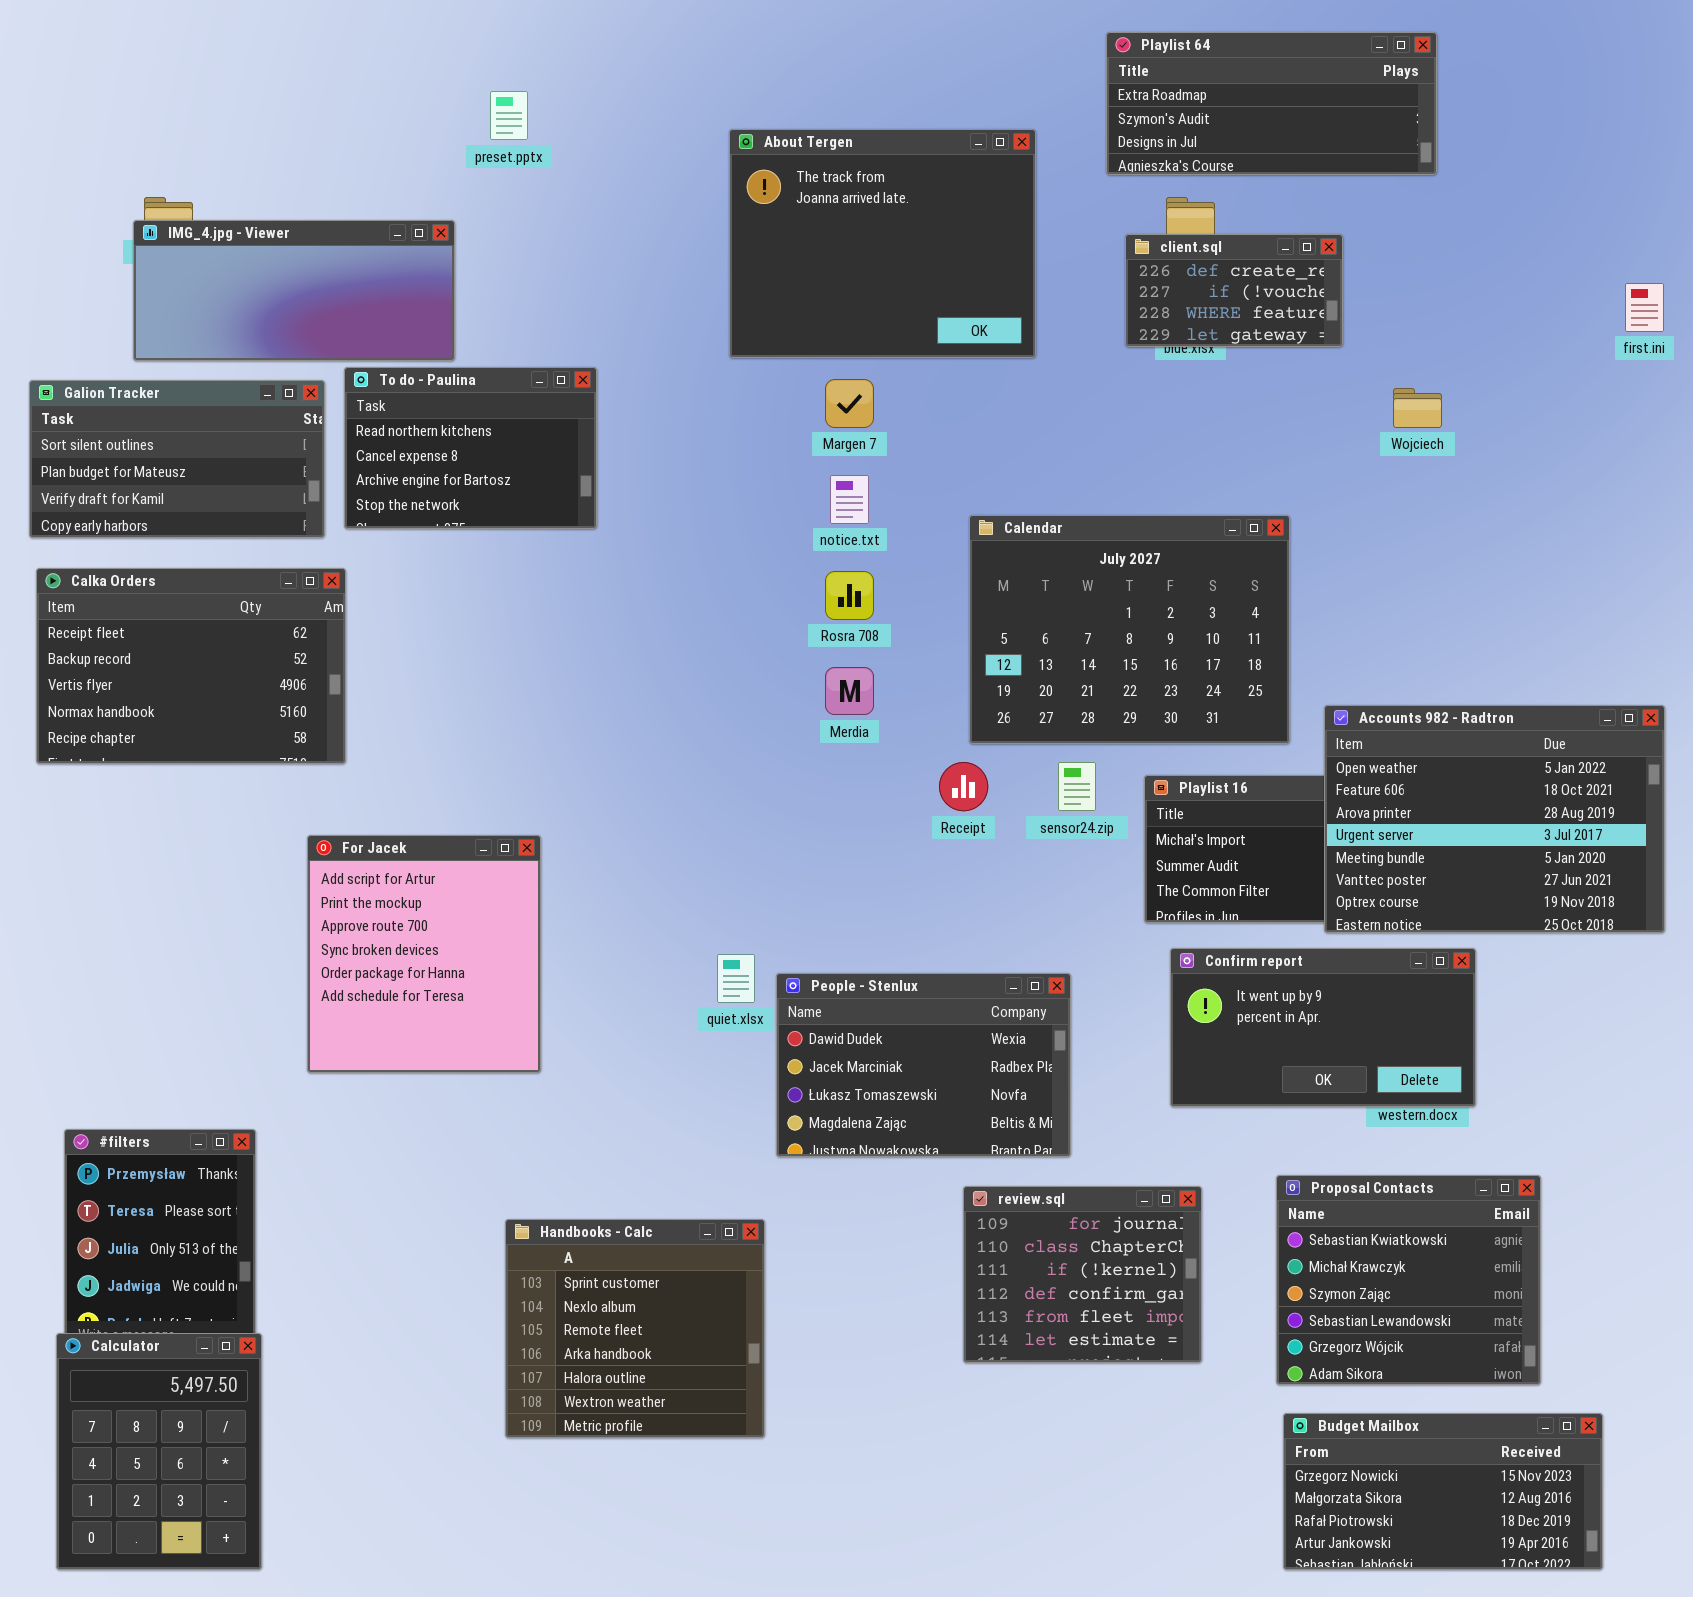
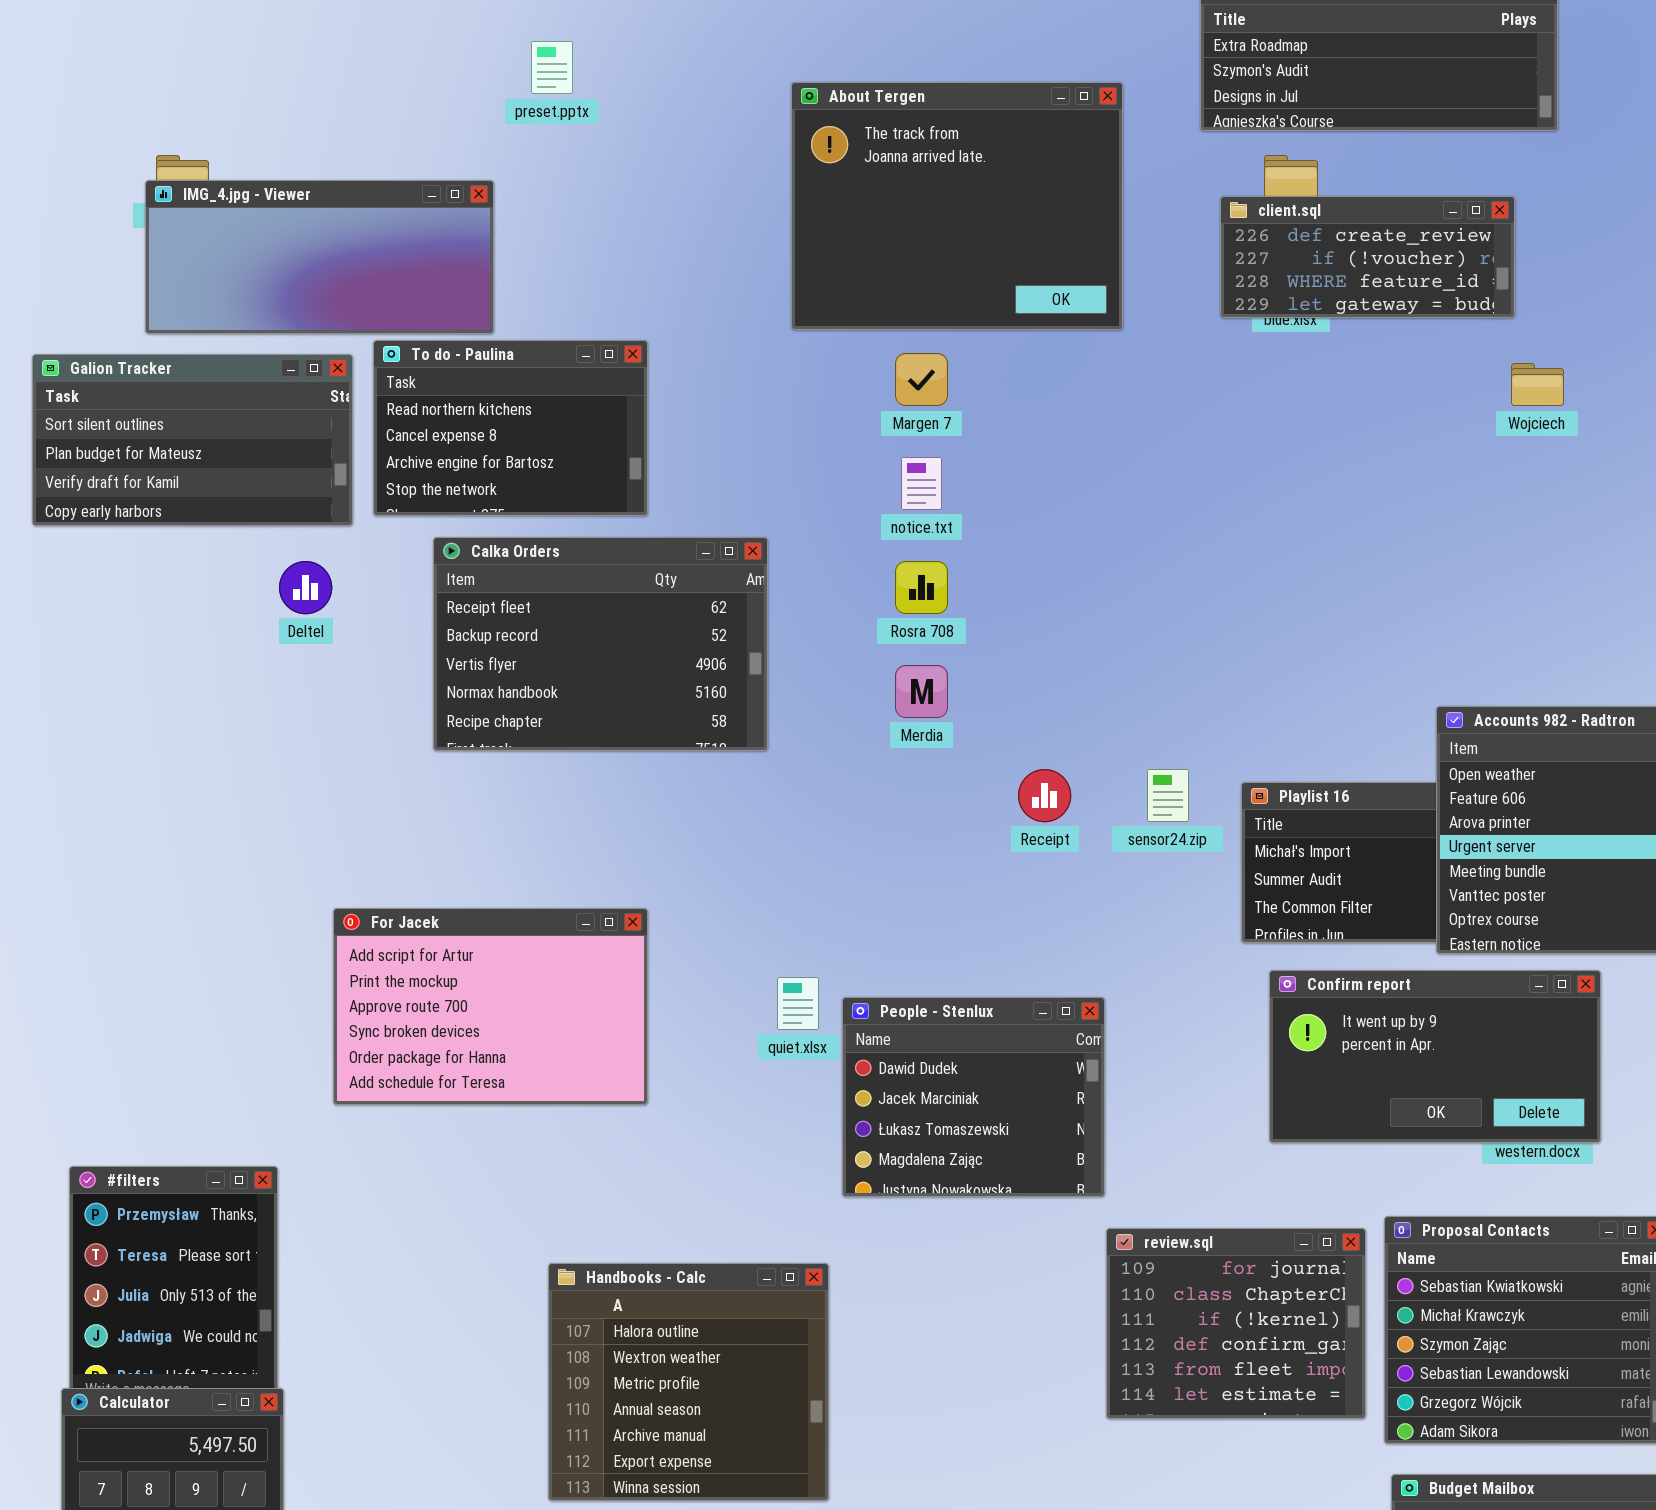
client.sql: [1125,234,1343,347] -> [1220,196,1515,318], resized
Calendar: [969,515,1290,744] -> none, closed
Calka Orders: [36,568,346,764] -> [433,537,768,751], moved
For Jacek: [307,835,541,1073] -> [333,908,648,1105], resized
People - Stenlux: [776,973,1071,1157] -> [842,997,1105,1197], resized
review.sql: [963,1186,1202,1363] -> [1106,1228,1366,1419], moved
Handbooks - Calc: [505,1219,765,1438] -> [548,1263,829,1501], scrolled down 4 rows

